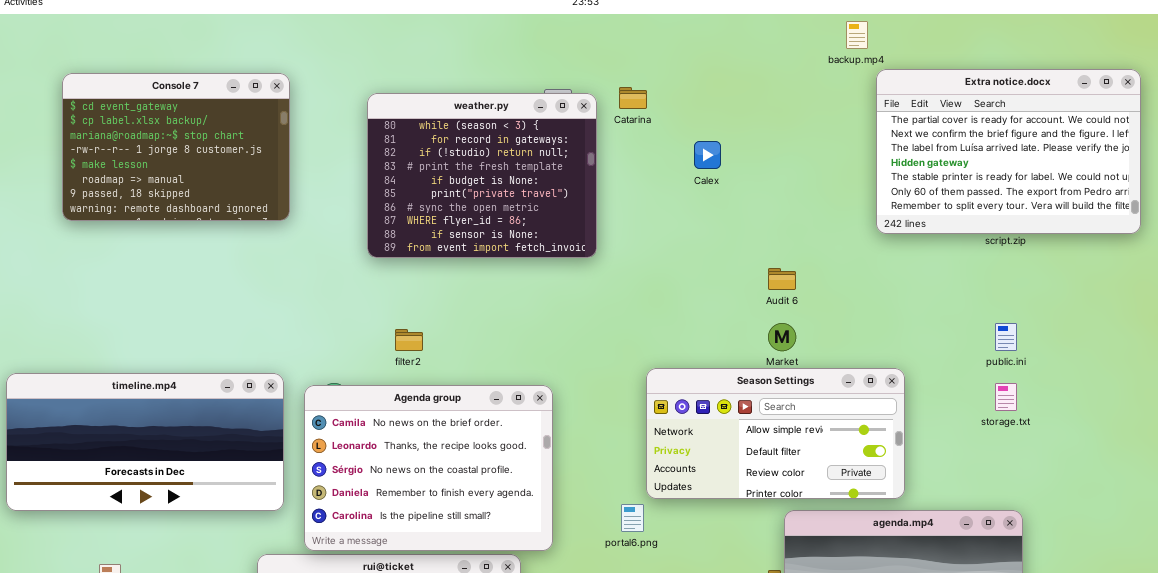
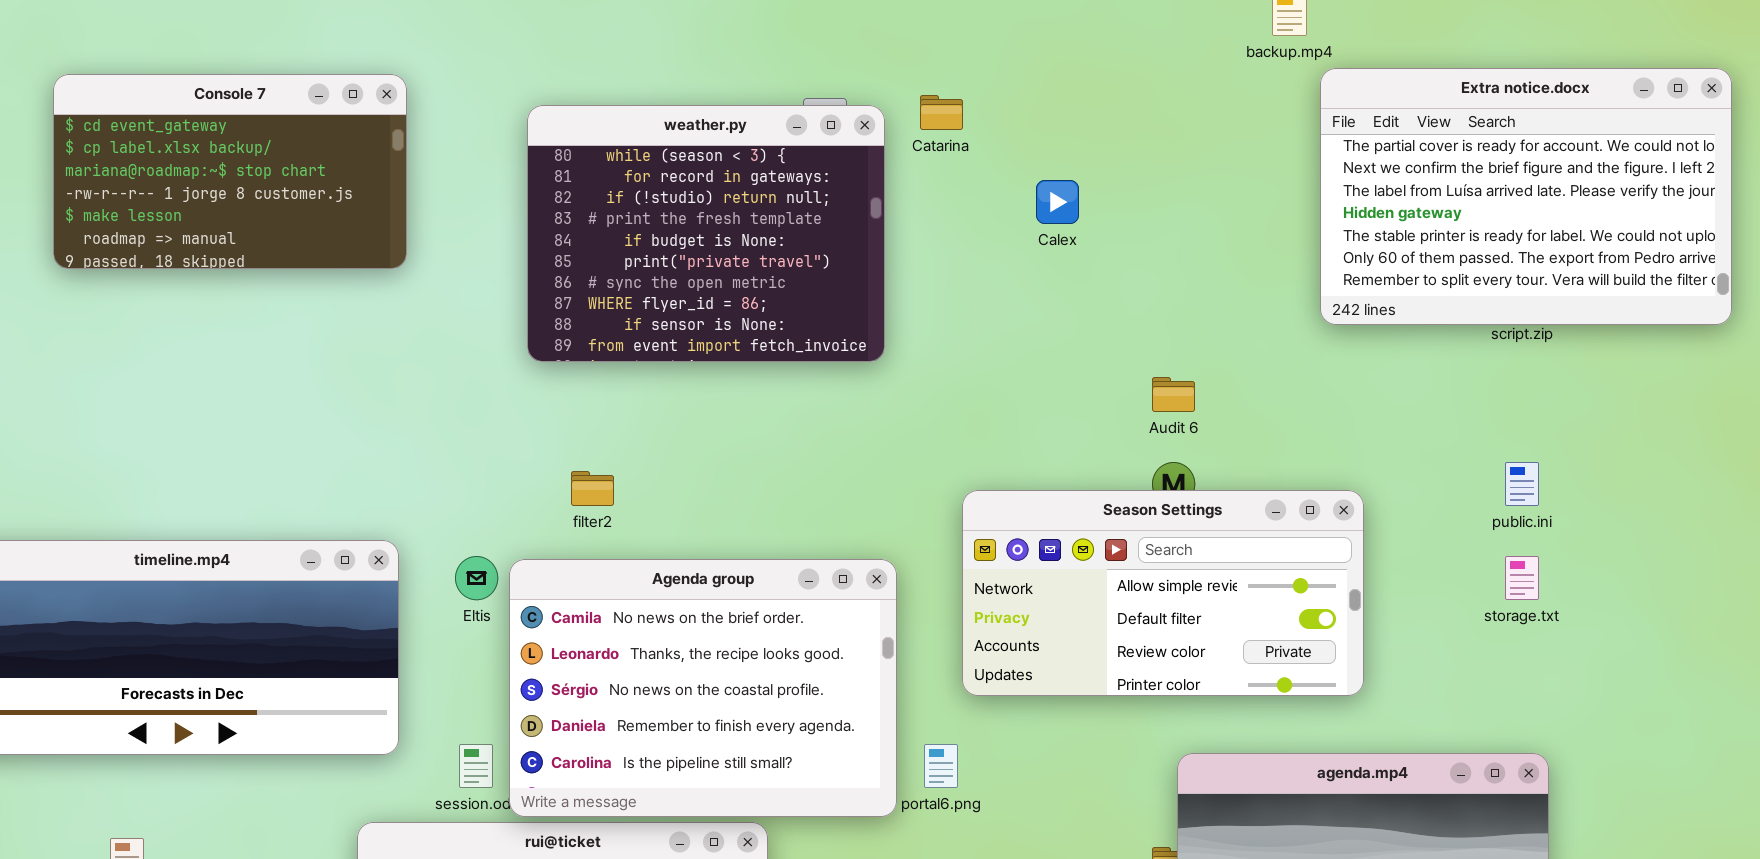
Console 7: [62,73,290,221] -> [53,74,407,269], resized
Season Settings: [646,368,905,499] -> [962,490,1364,696], moved
Agenda group: [304,385,553,551] -> [509,559,897,817], moved

